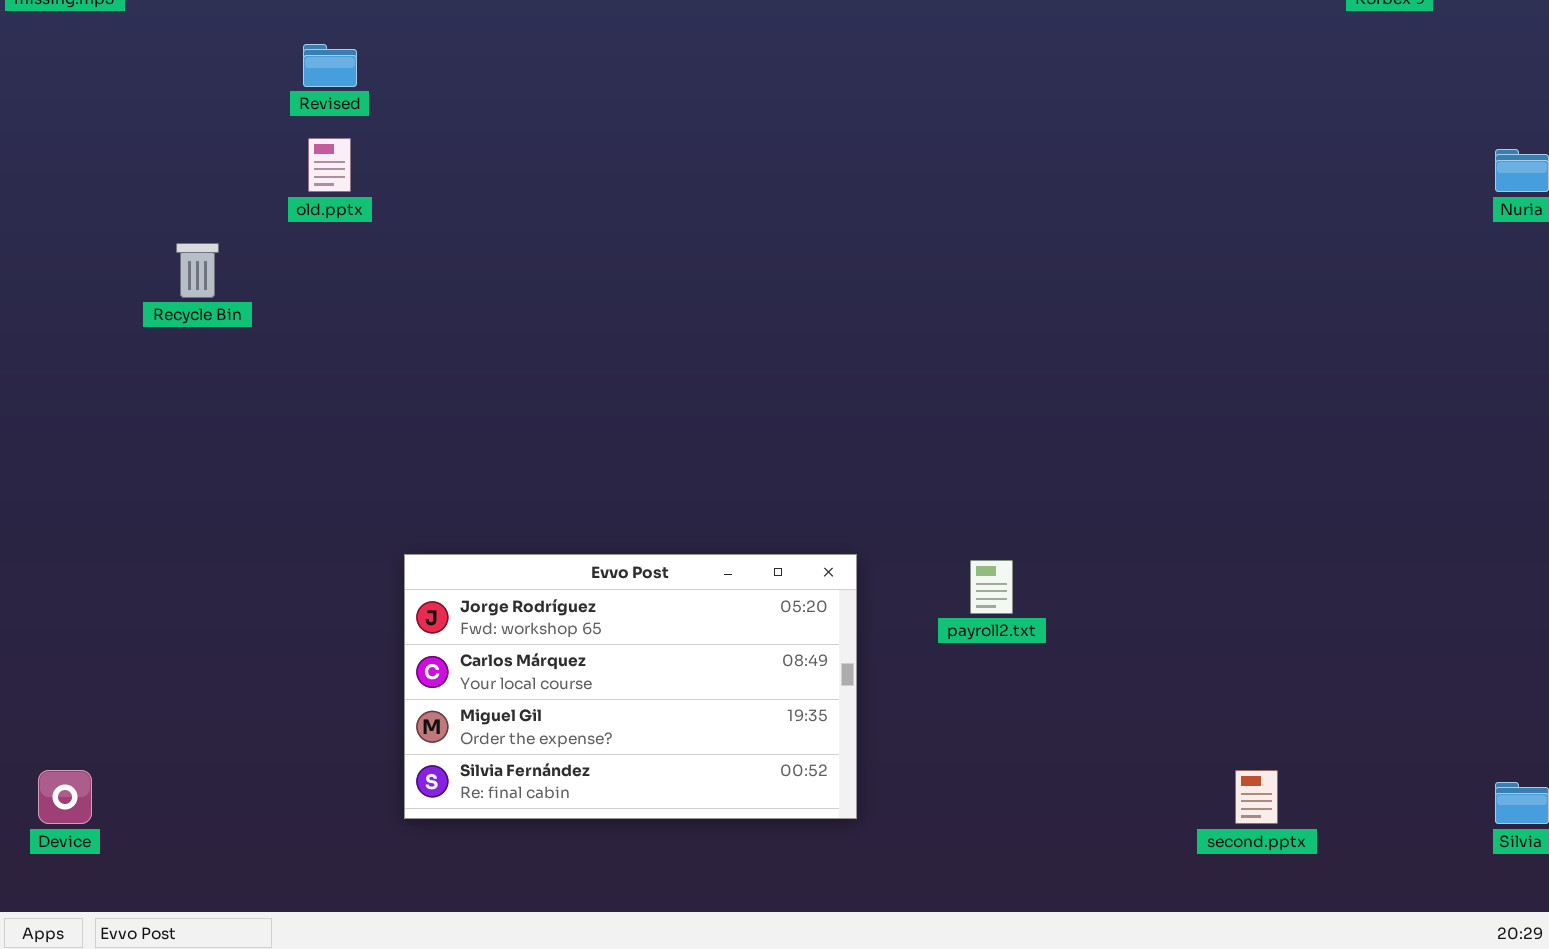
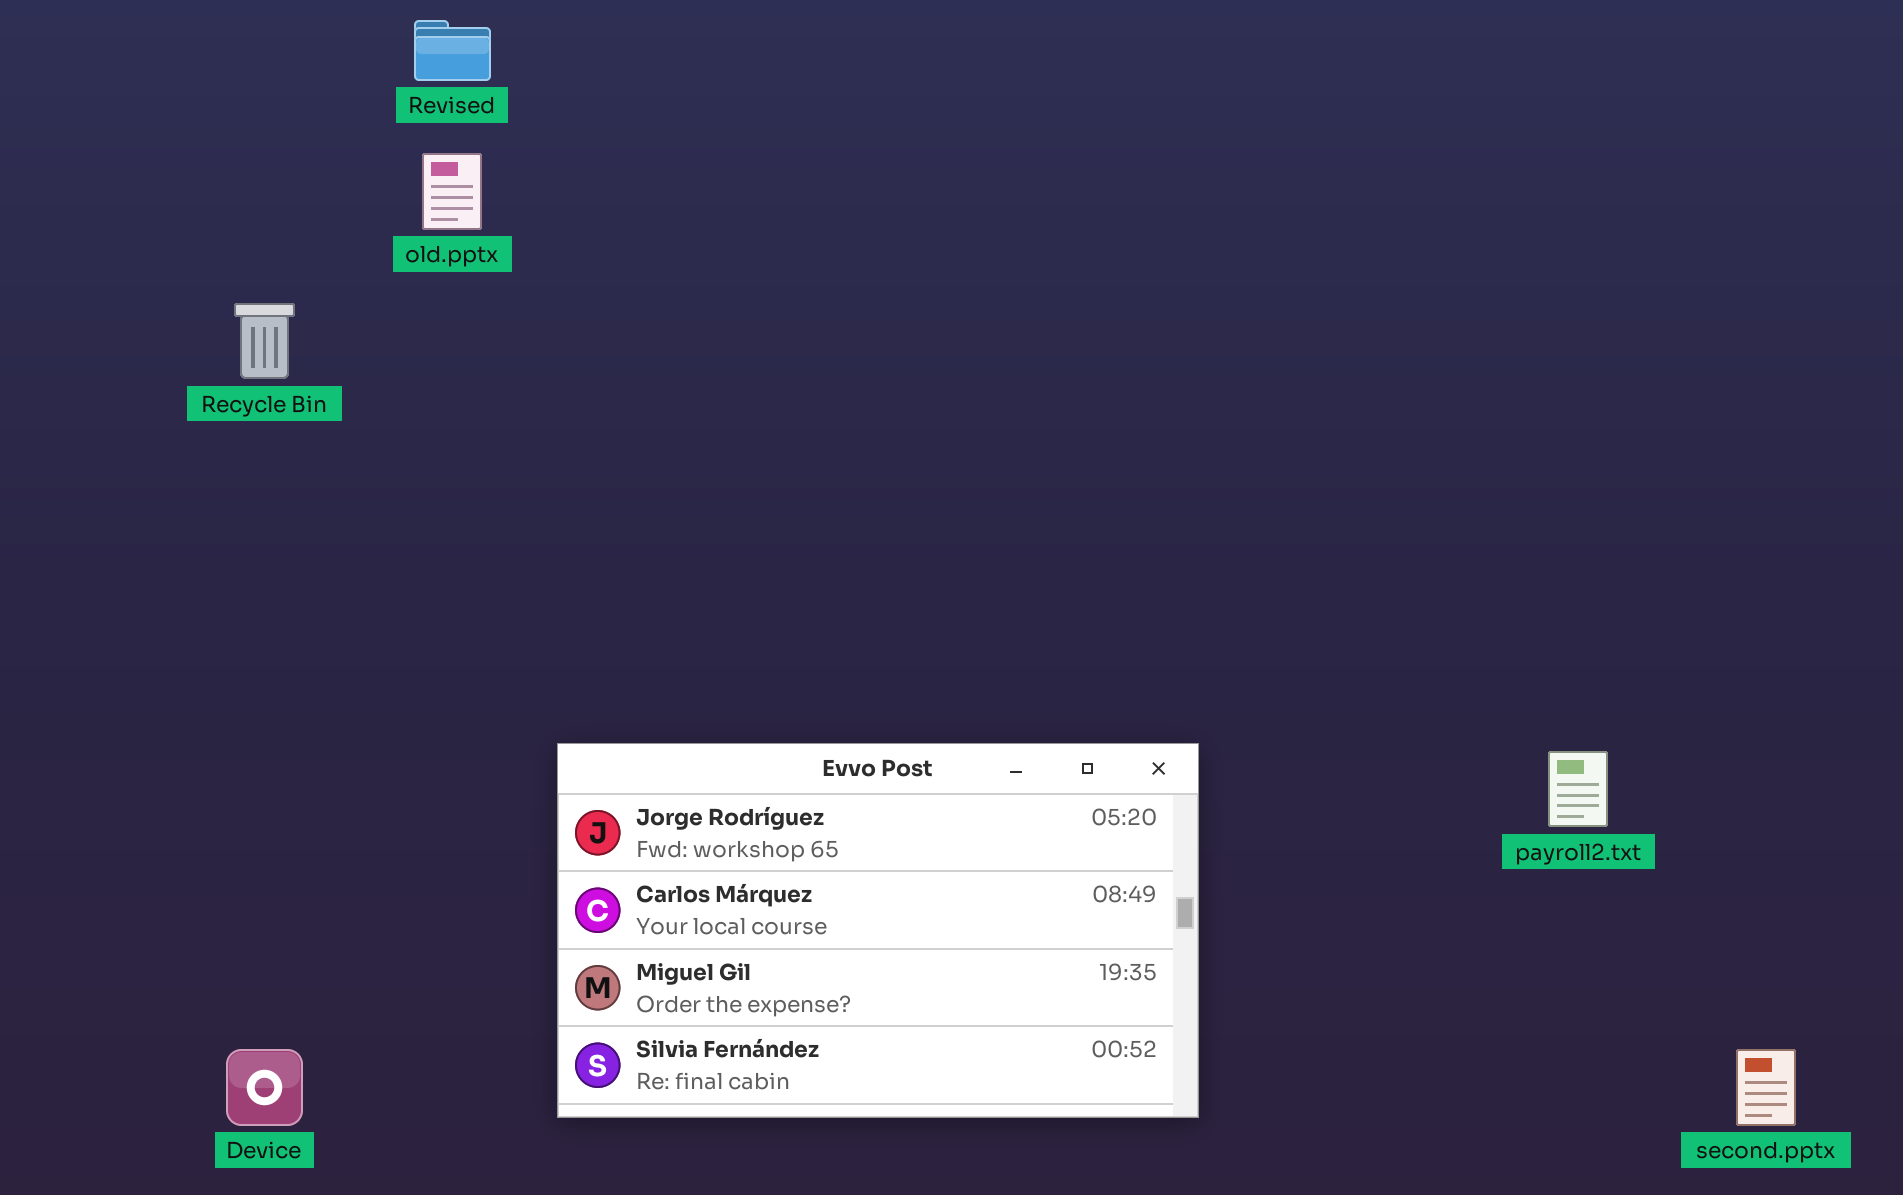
payroll2.txt: [970,560,1013,614] -> [1548,751,1608,827], moved
Device: [38,770,92,824] -> [226,1049,303,1126], moved

